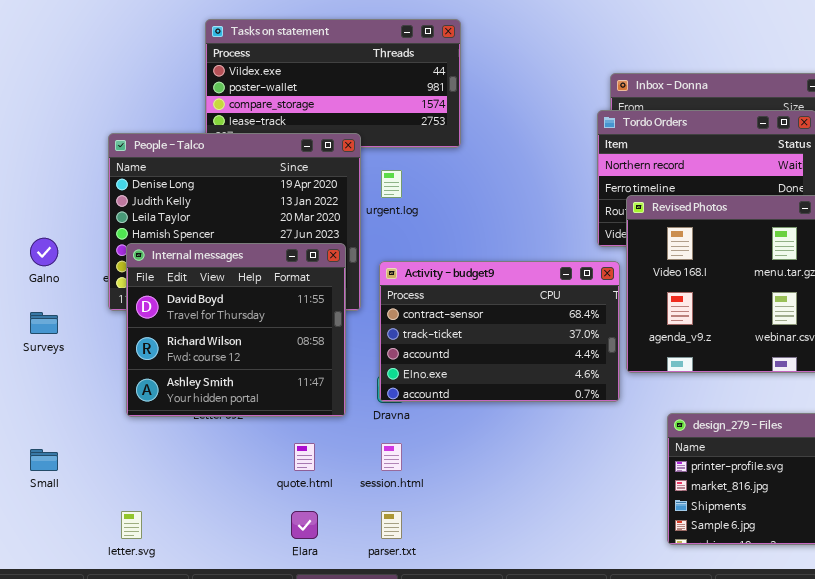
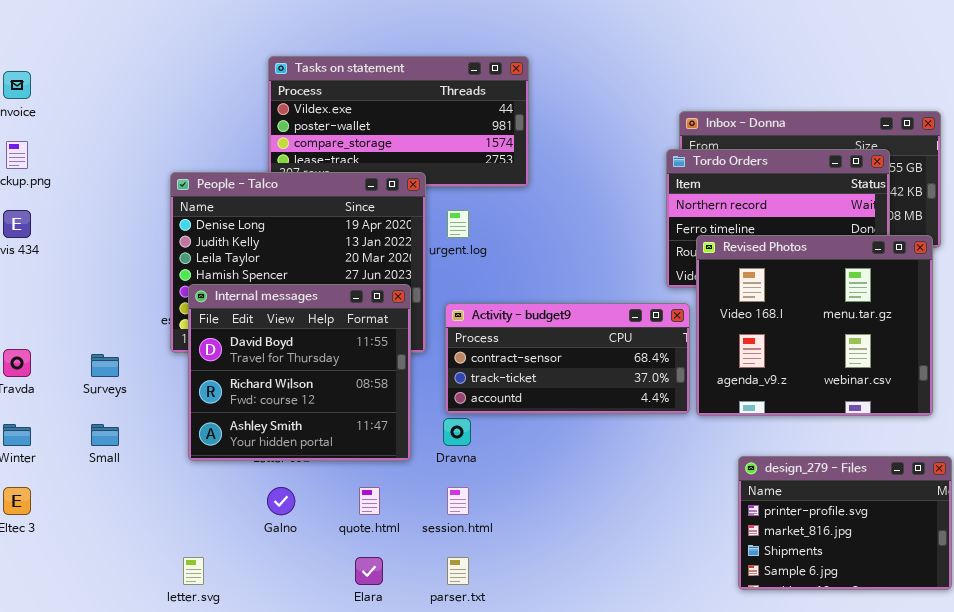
Galno: [30,238,58,266] -> [267,487,295,515], moved
Activity - budget9: [379,261,620,402] -> [445,303,690,414], resized
Small: [30,449,58,471] -> [91,424,119,446], moved

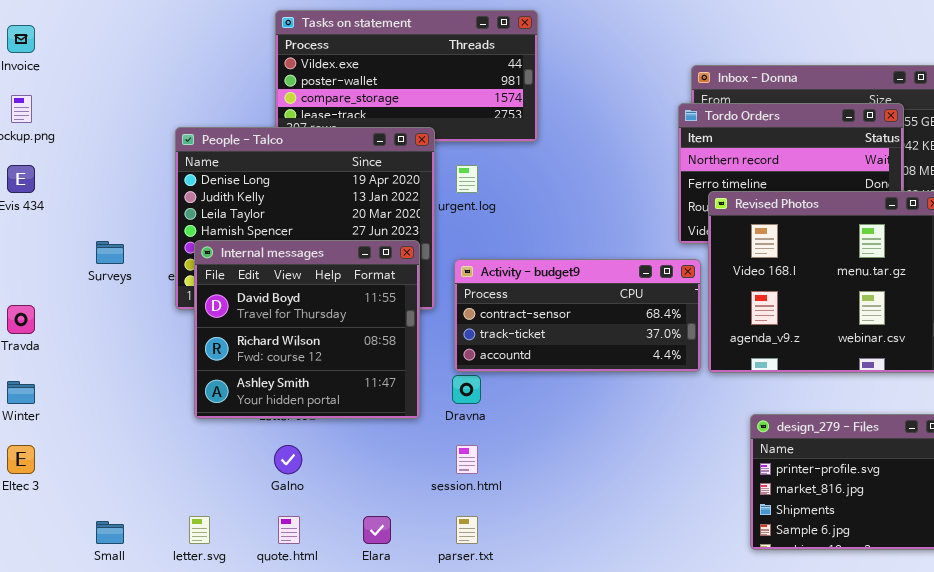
Surveys: [91,354,119,377] -> [96,241,124,264], moved
Small: [91,424,119,446] -> [96,521,124,544], moved
quote.html: [359,487,380,515] -> [278,516,300,544], moved

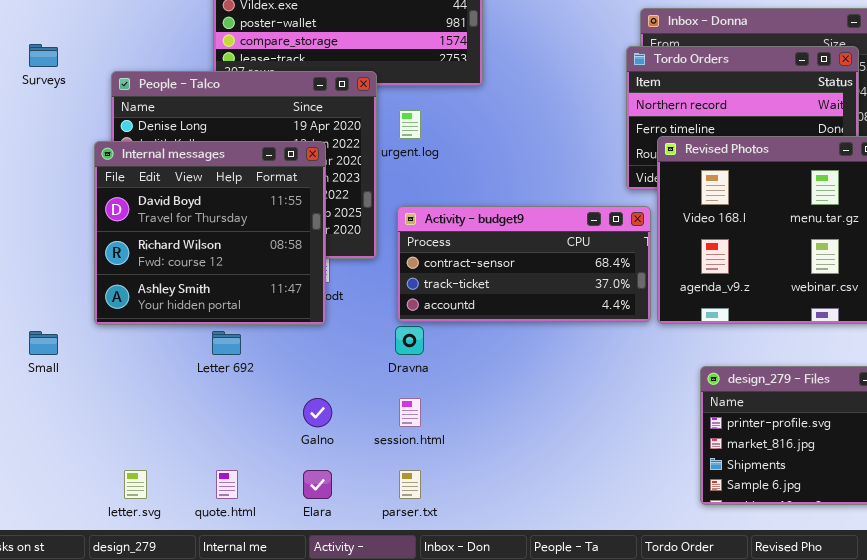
Internal messages: [194,240,420,419] -> [94,141,326,325], moved
Surveys: [96,241,124,264] -> [29,44,58,67], moved
Galno: [274,445,302,474] -> [303,398,332,427], moved
Small: [96,521,124,544] -> [29,331,58,355], moved

